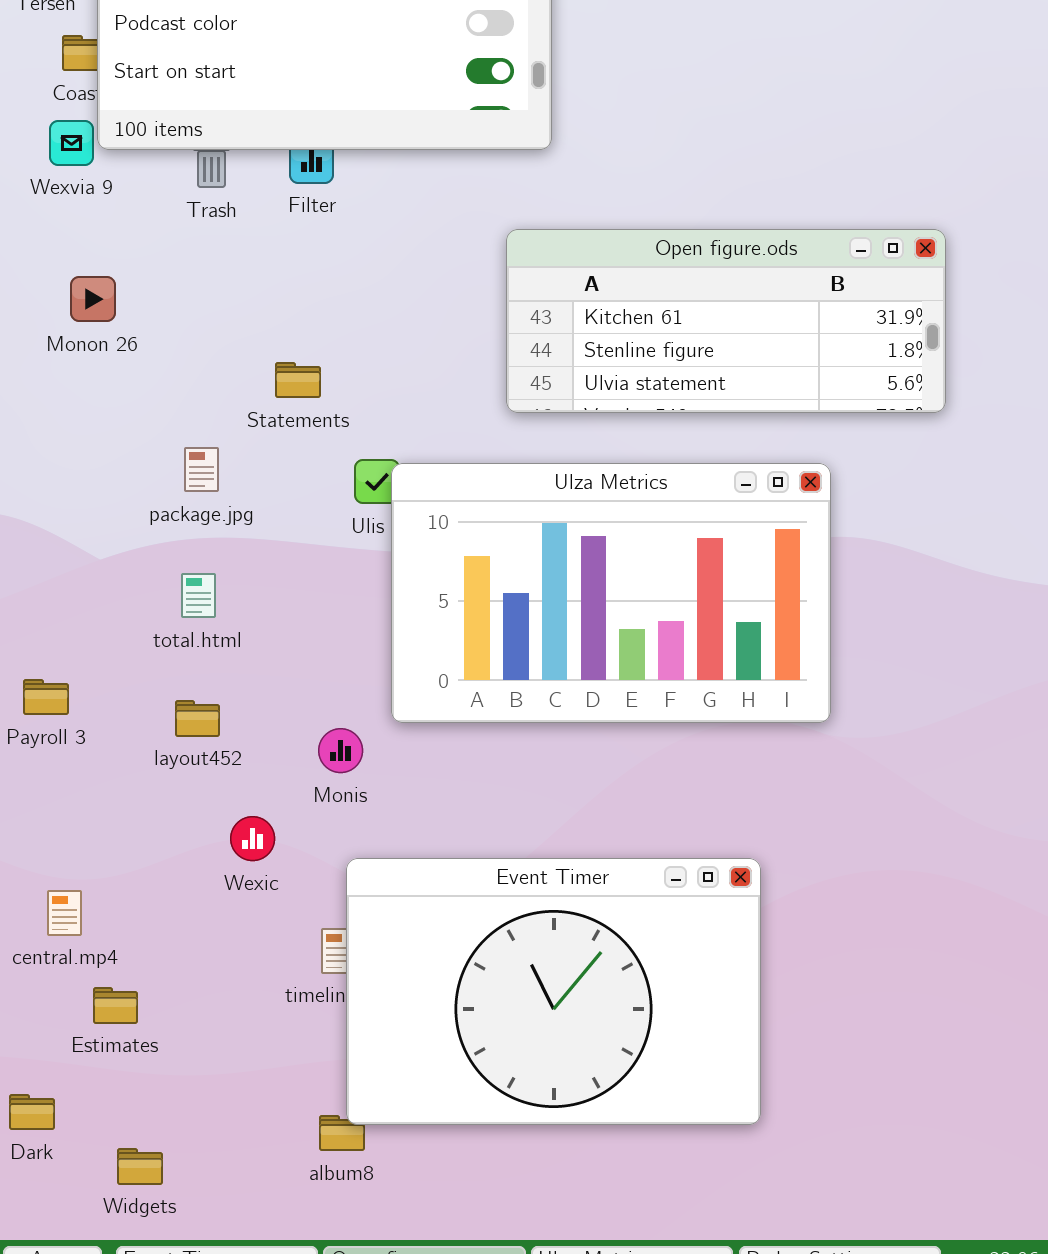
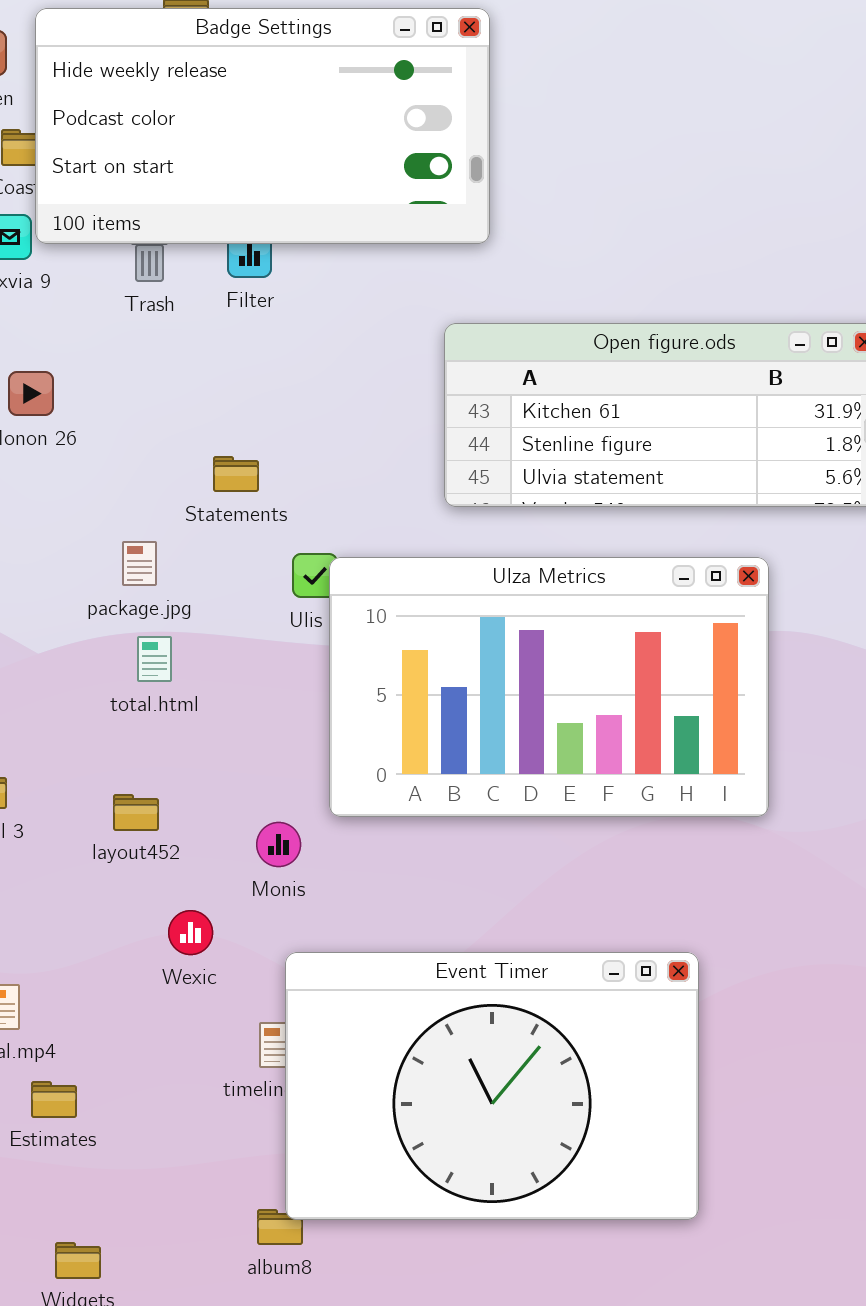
total.html: [181,573,216,618] -> [137,636,172,682], moved

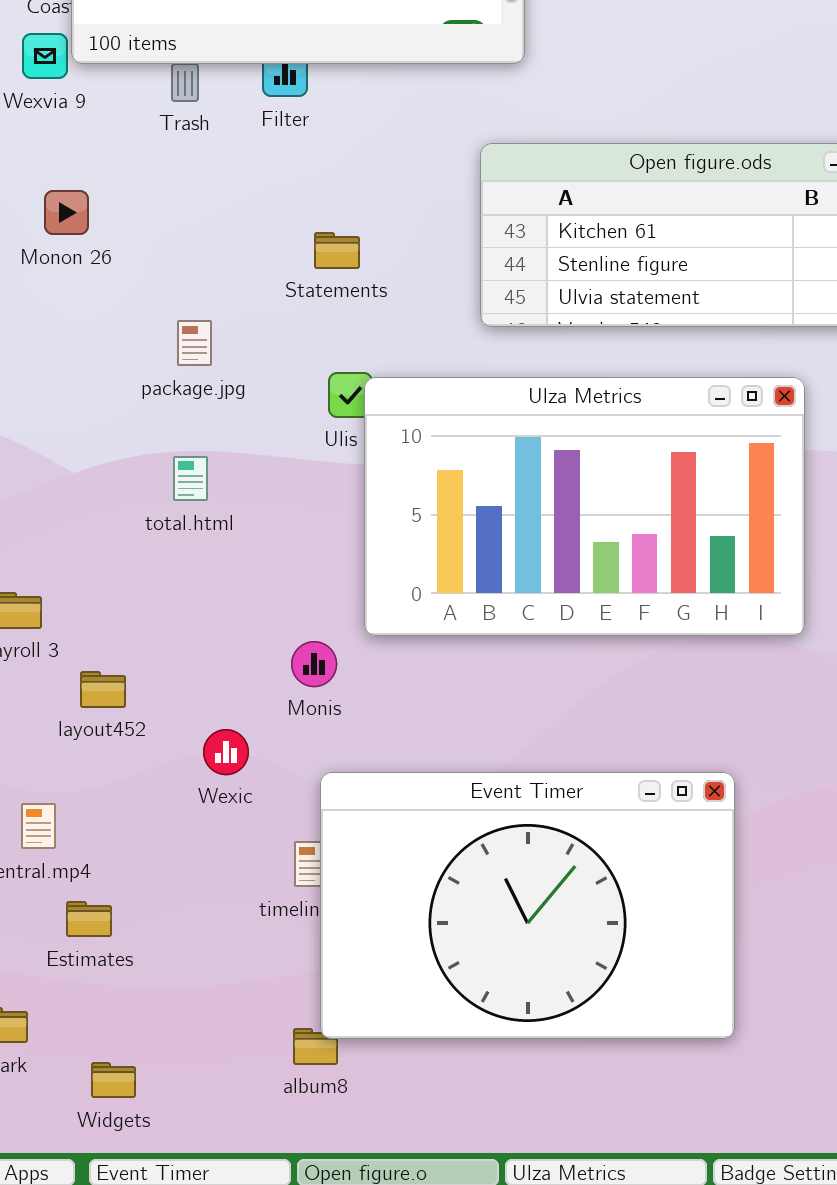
Statements: [213,456,259,492] -> [314,232,360,269], moved
package.jpg: [122,541,157,586] -> [177,320,212,366], moved
layout452: [113,794,159,831] -> [80,671,126,708], moved

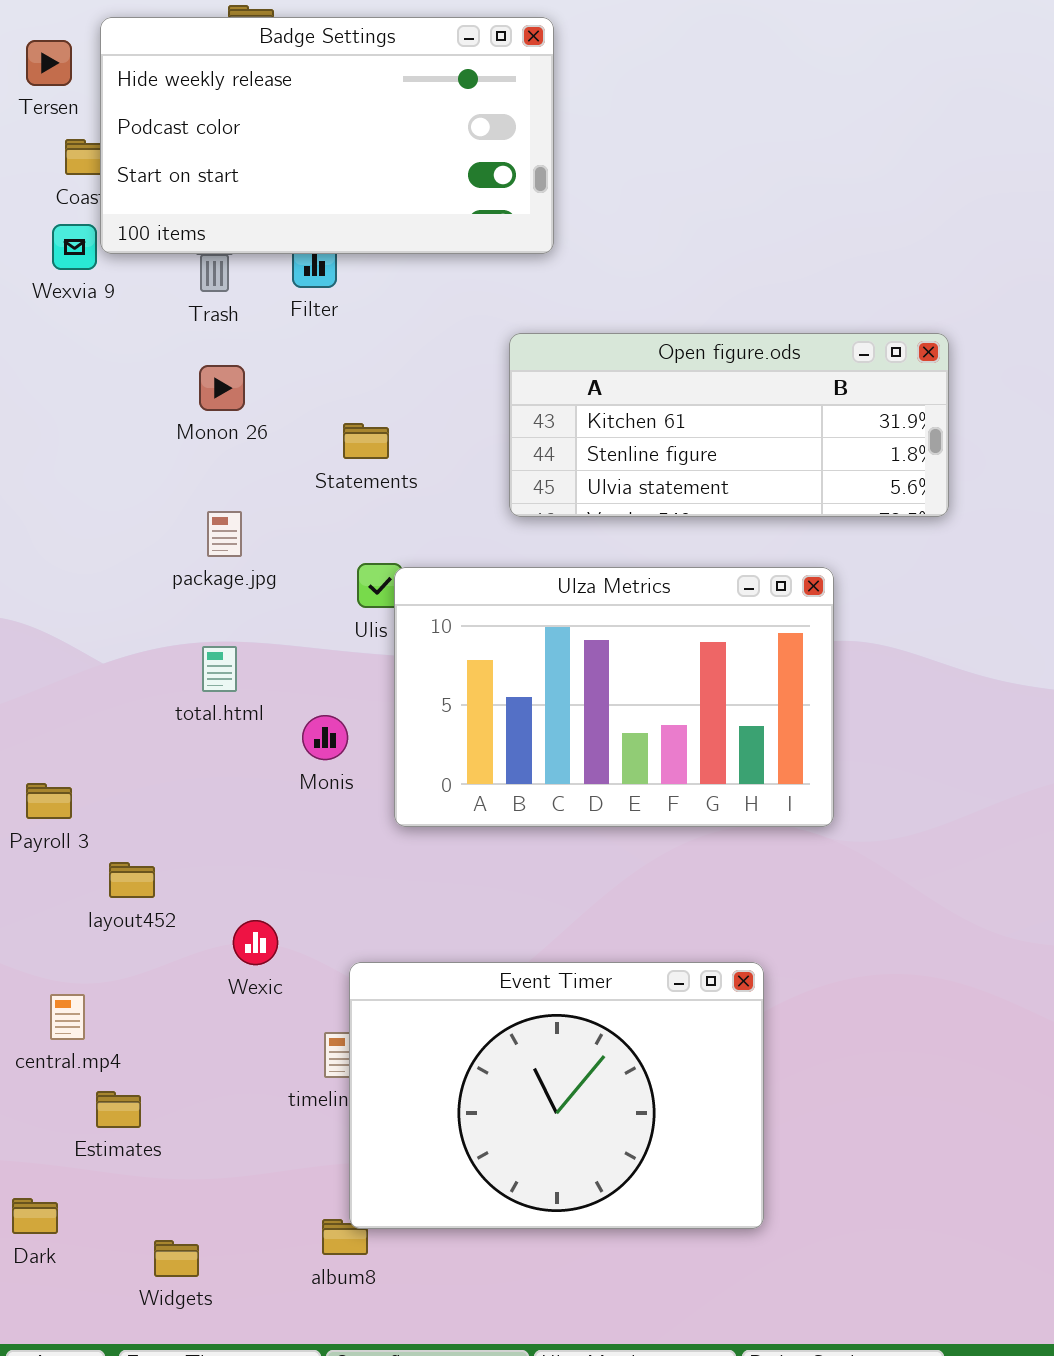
Monon 26: [44,190,89,235] -> [199,365,245,411], moved
Monis: [291,641,337,687] -> [302,715,348,760], moved
Widgets: [91,1062,136,1098] -> [154,1240,199,1277], moved

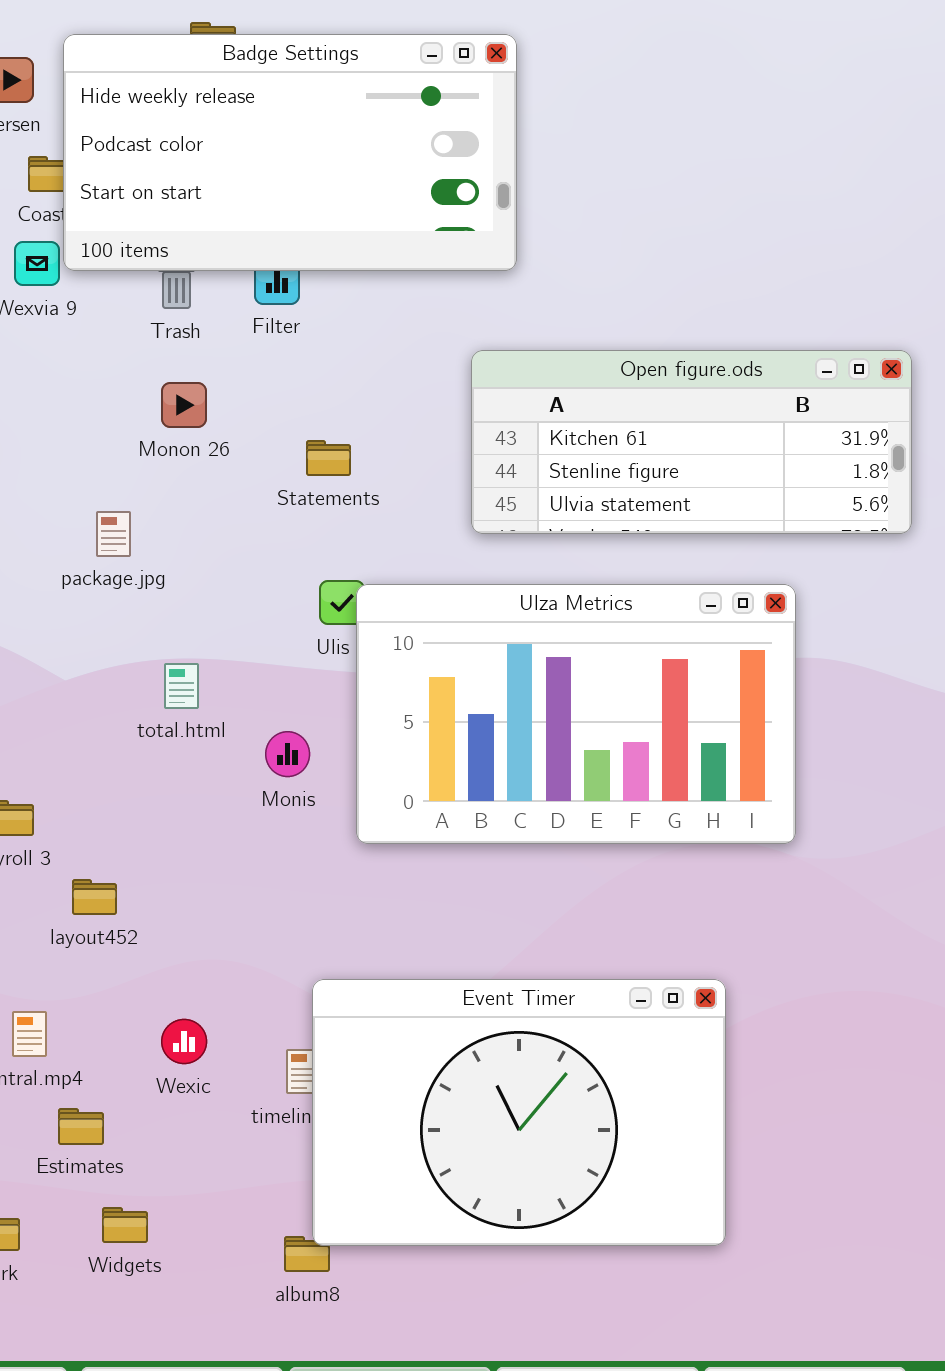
package.jpg: [207,511,242,557] -> [96,511,131,557], moved
Wexic: [233,920,278,965] -> [161,1019,207,1064], moved
Widgets: [154,1240,199,1277] -> [102,1207,148,1243], moved

